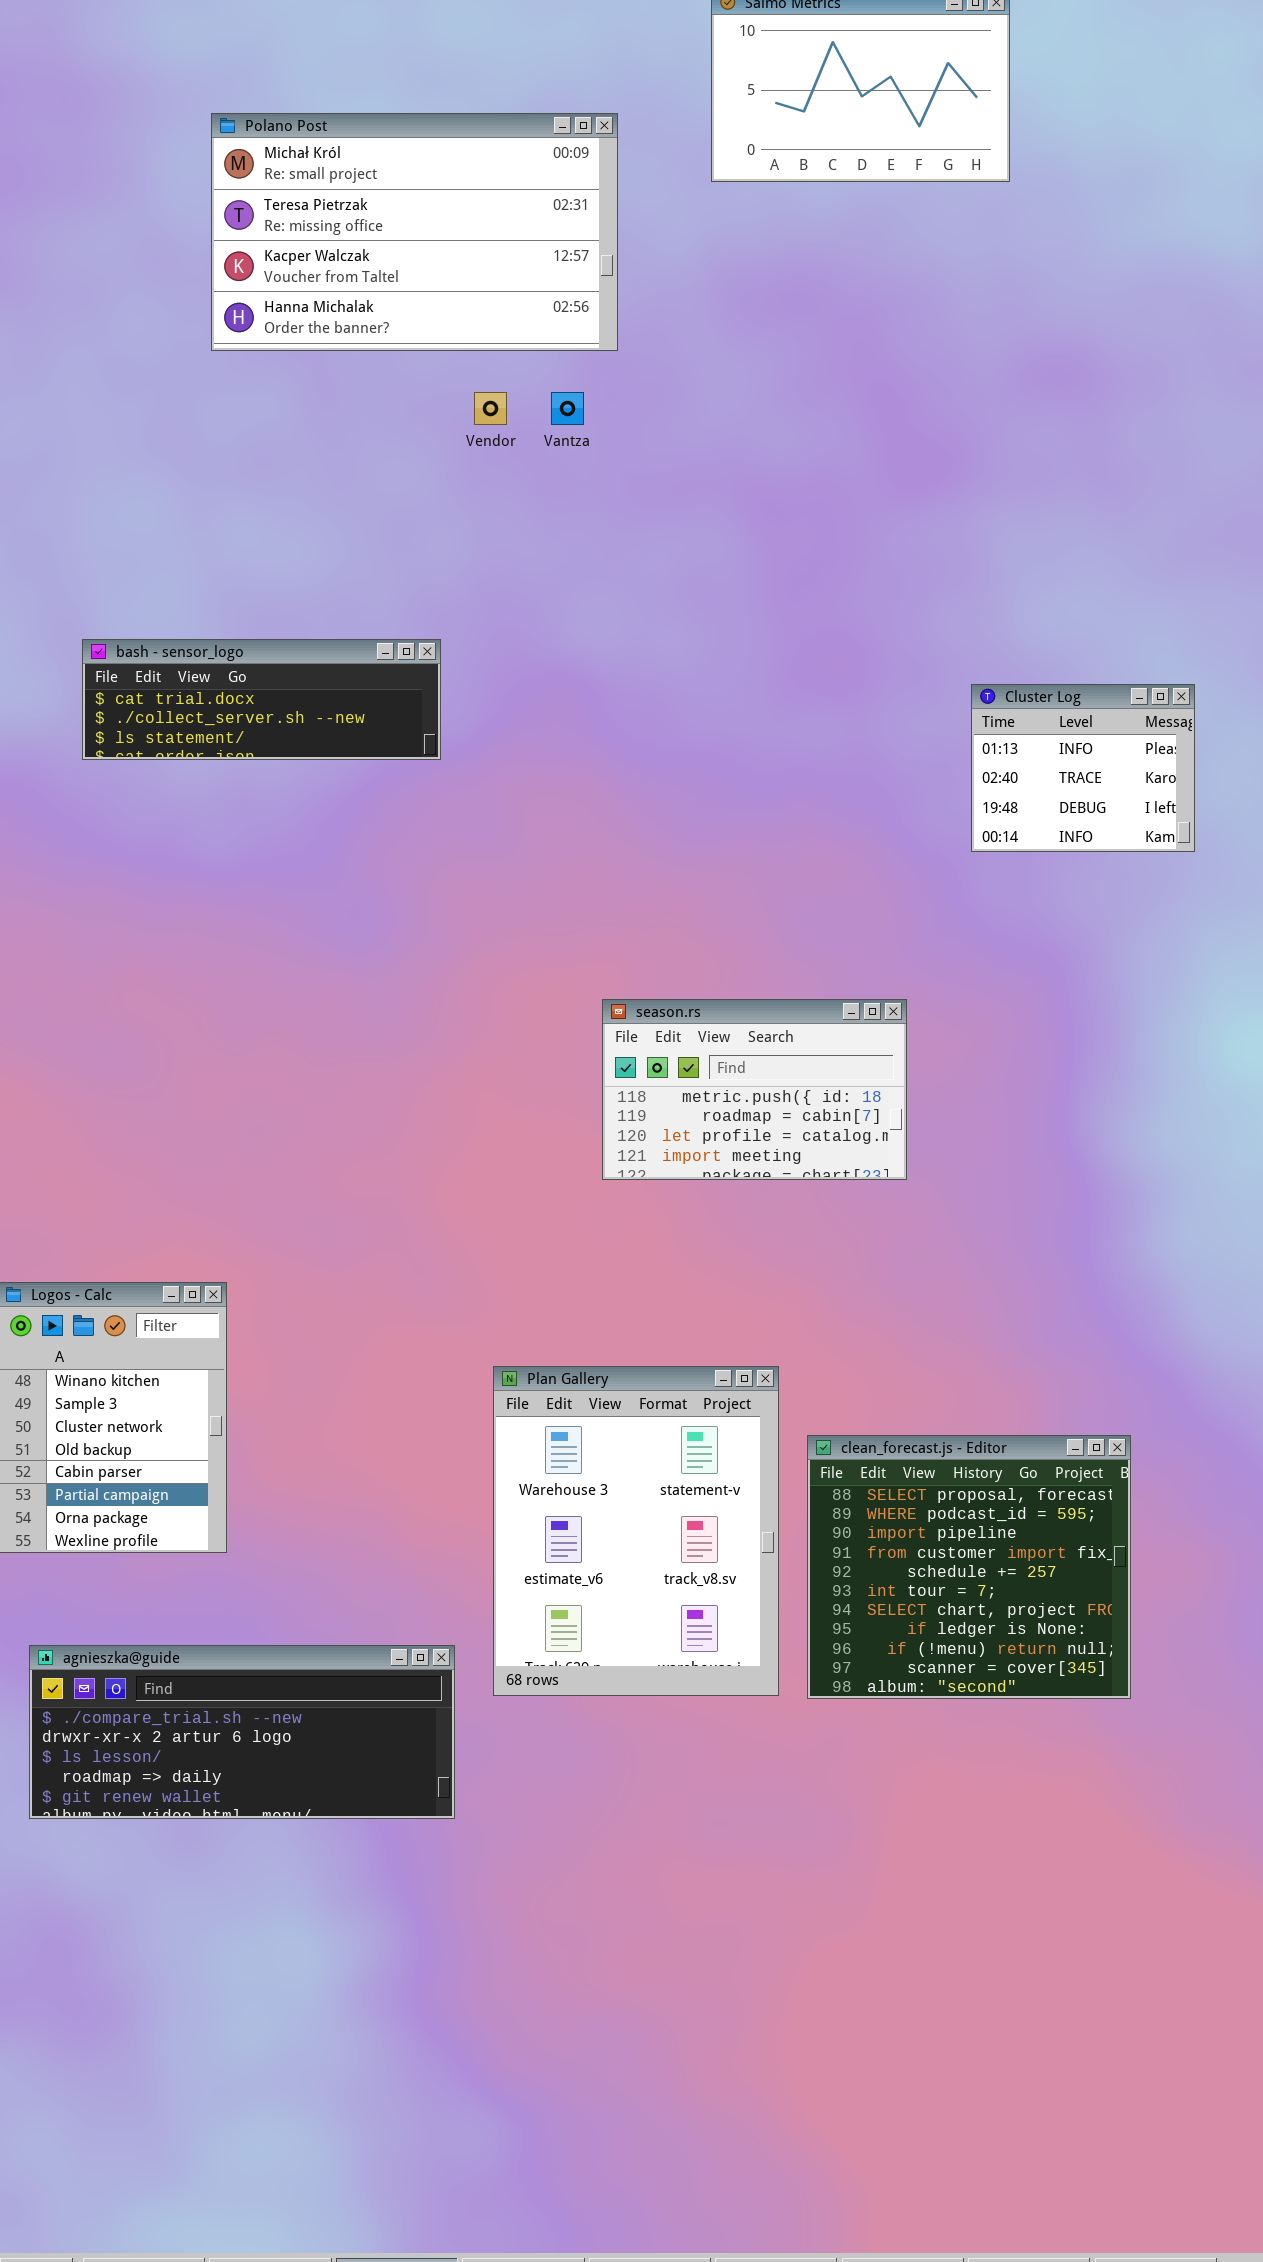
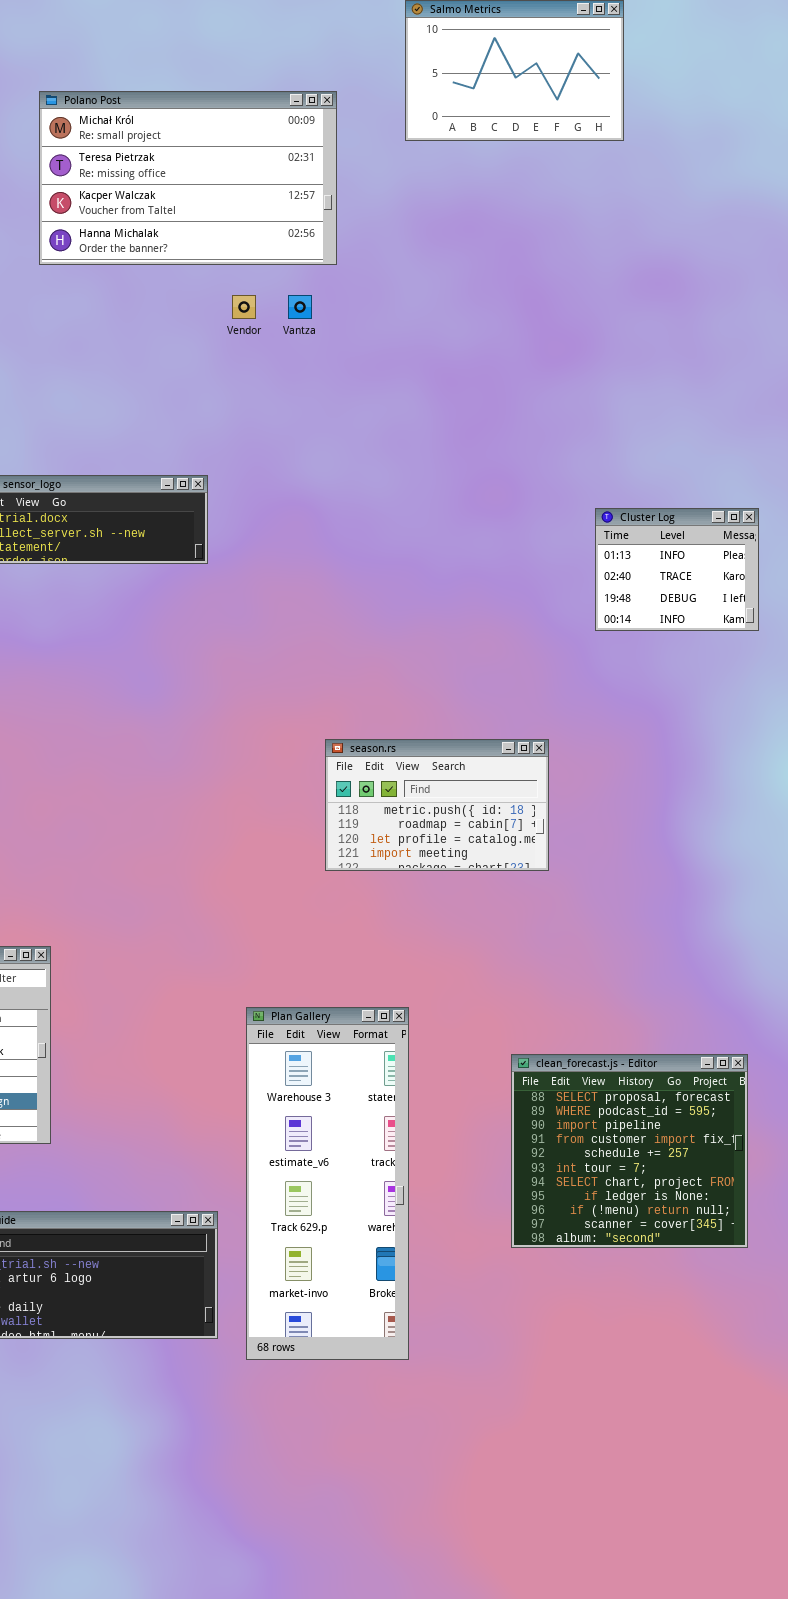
Plan Gallery: [493,1366,779,1696] -> [246,1007,409,1360], resized
clean_forecast.js - Editor: [807,1435,1131,1699] -> [511,1054,748,1248], moved

